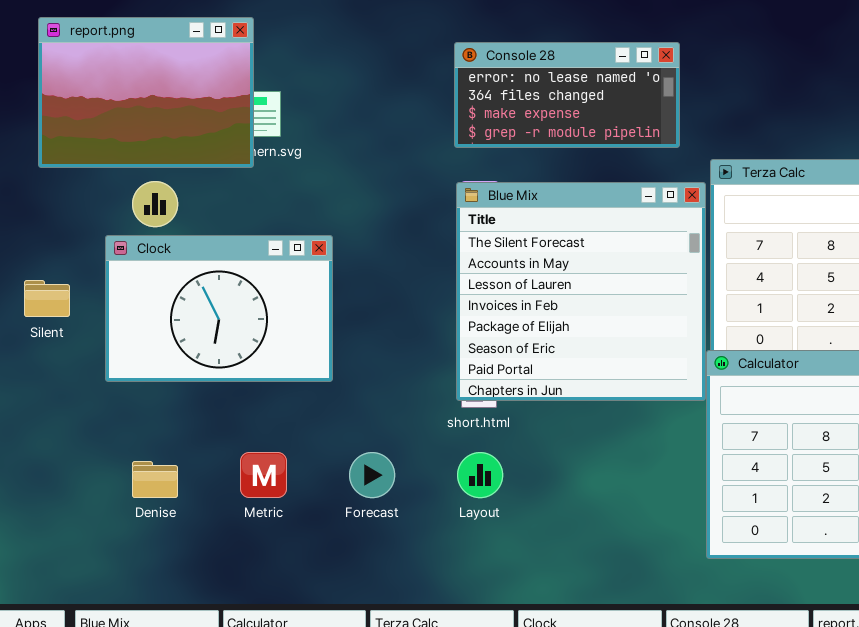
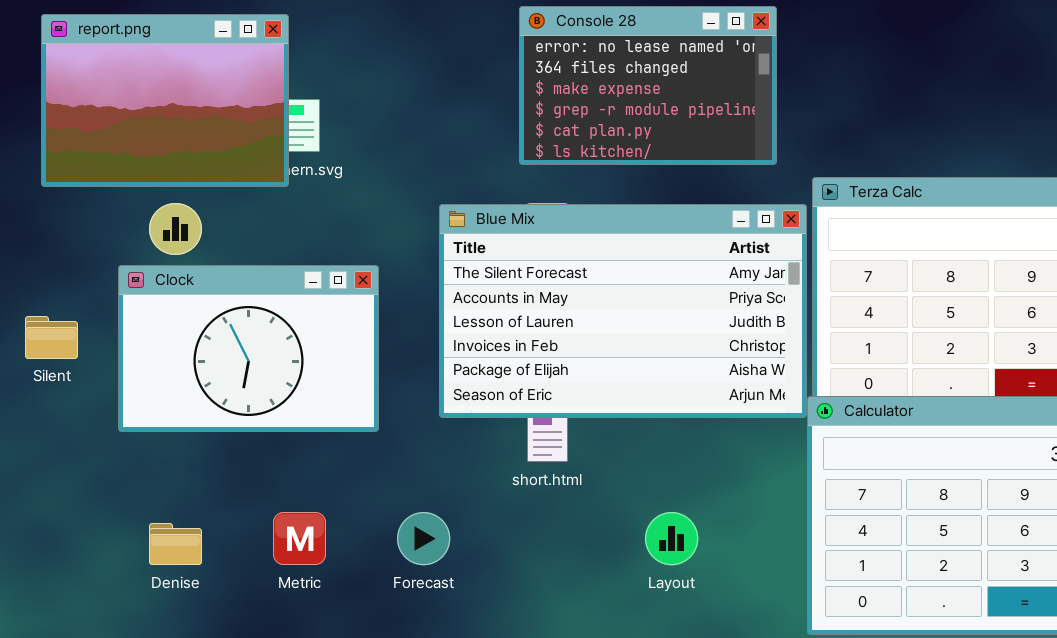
Console 28: [454,42,680,148] -> [519,6,777,165], resized
Blue Mix: [456,182,706,401] -> [439,204,807,418], resized
Layout: [457,452,503,498] -> [645,512,698,565], moved

